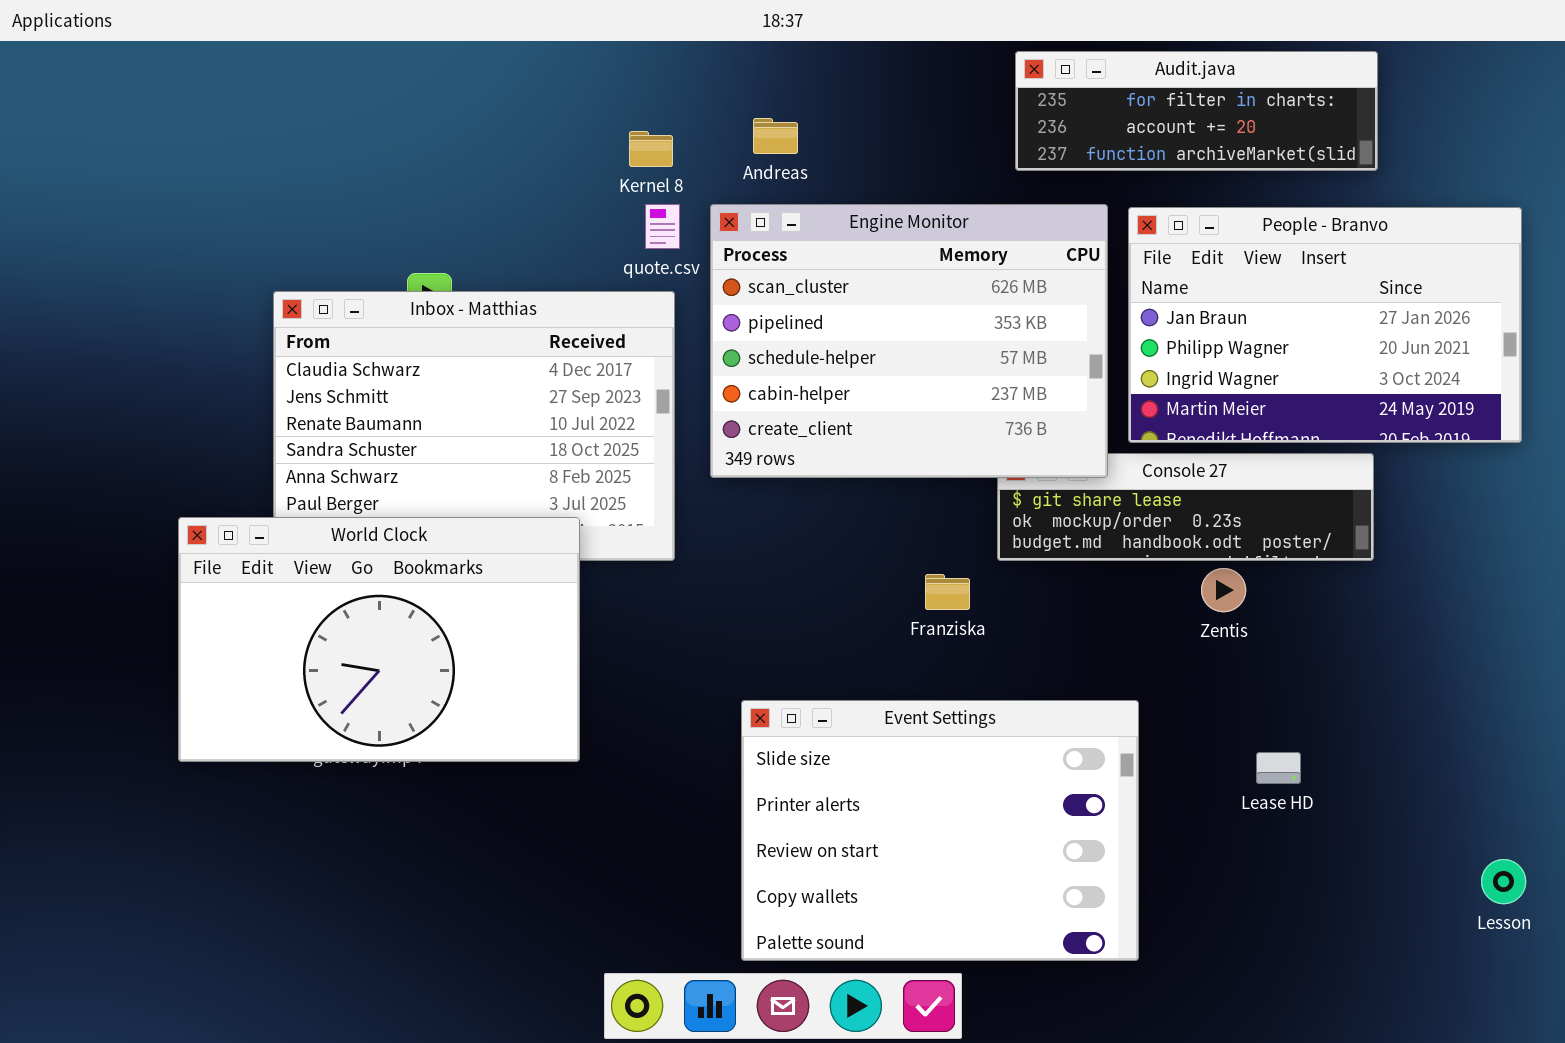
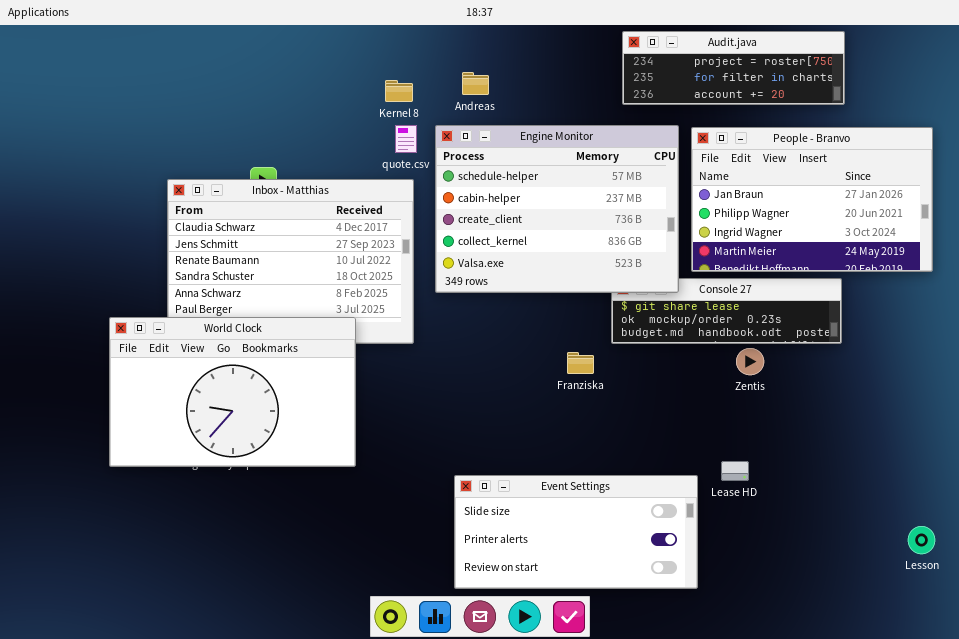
Audit.java: [1015,51,1378,171] -> [622,31,845,105], scrolled up 1 row
Engine Monitor: [710,204,1108,478] -> [435,125,679,293], scrolled down 2 rows
Event Settings: [741,700,1139,961] -> [454,475,698,589], resized
Lease HD: [1256,752,1301,784] -> [721,461,749,481], moved

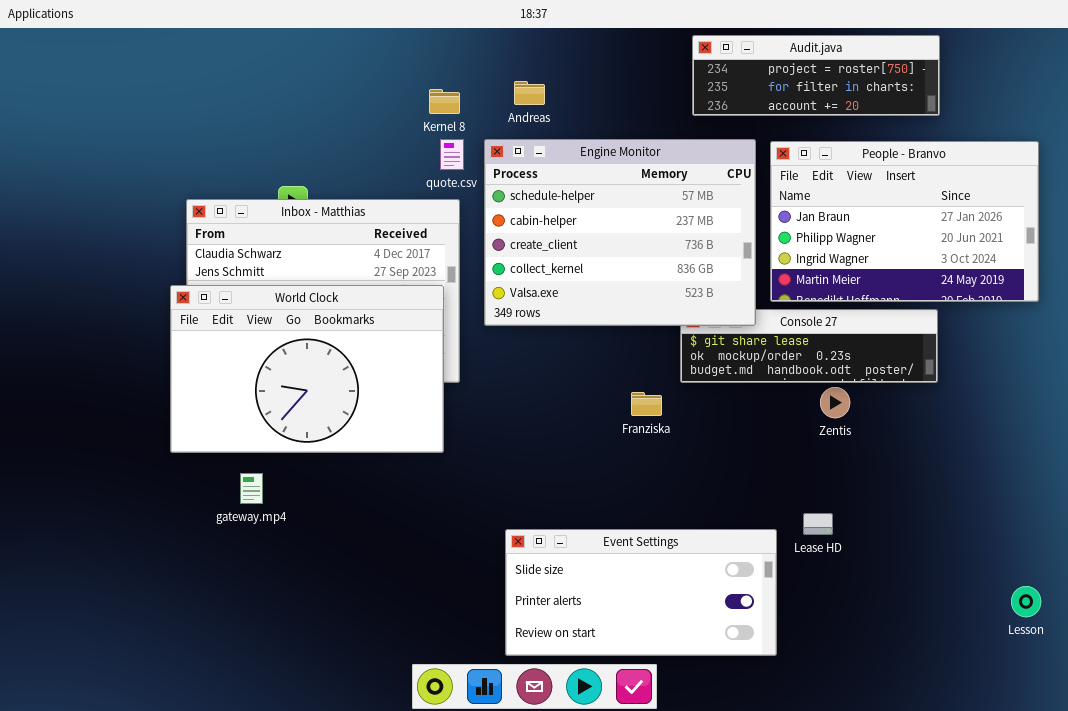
World Clock: [109,317,356,467] -> [170,285,444,453], moved

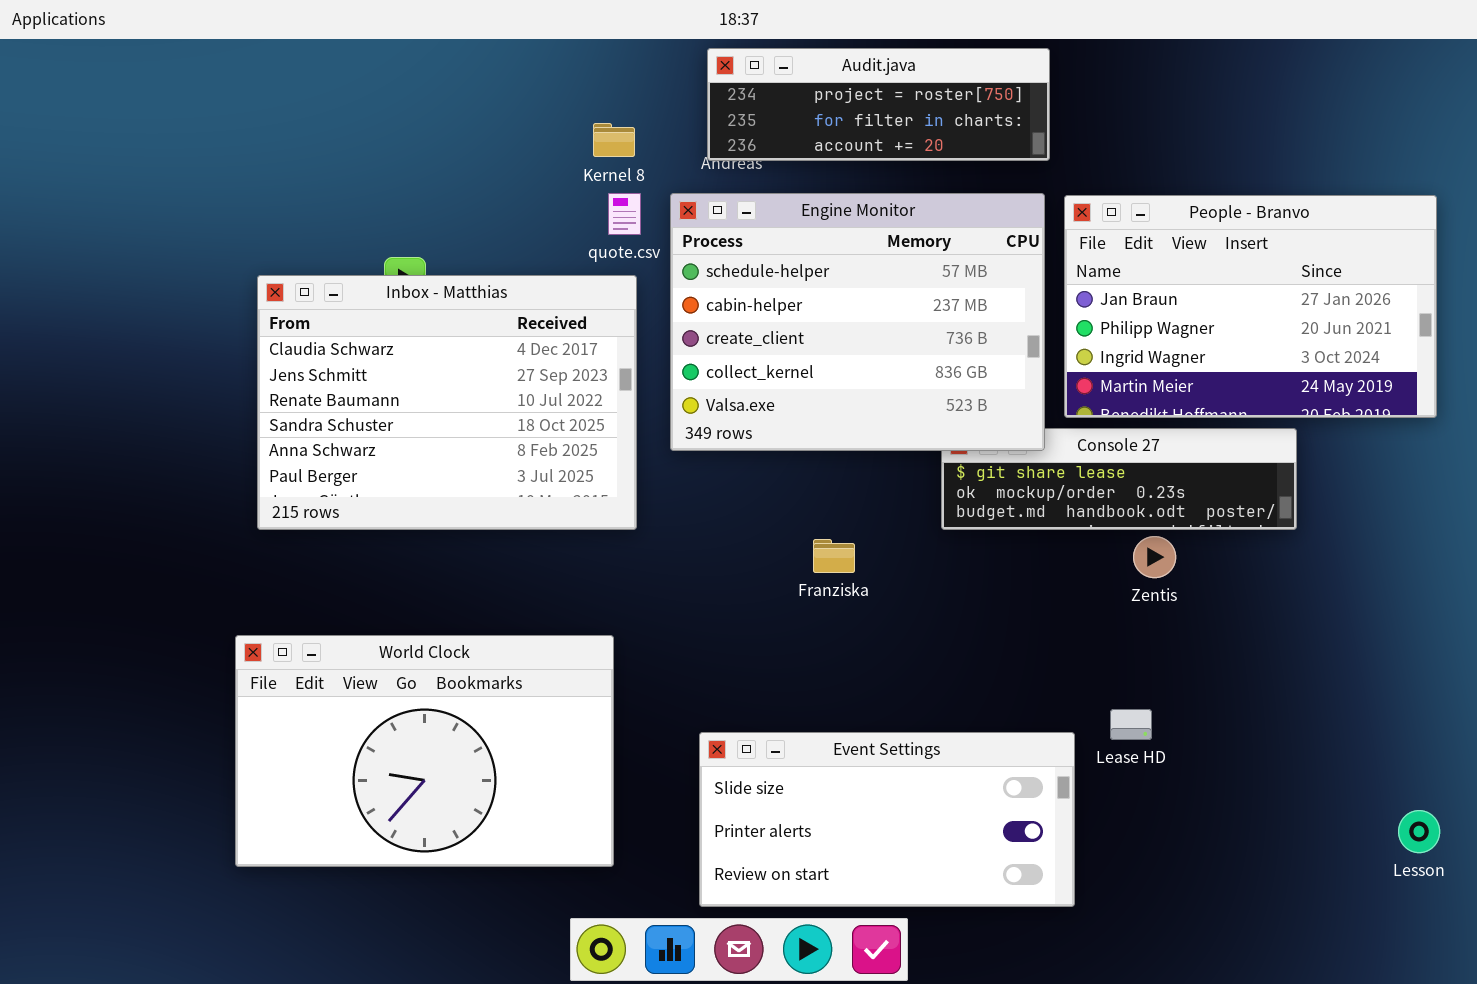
Audit.java: [692,35,940,116] -> [707,48,1050,161], moved
World Clock: [170,285,444,453] -> [235,635,614,867], moved
Franziska: [631,392,662,416] -> [813,539,855,573], moved

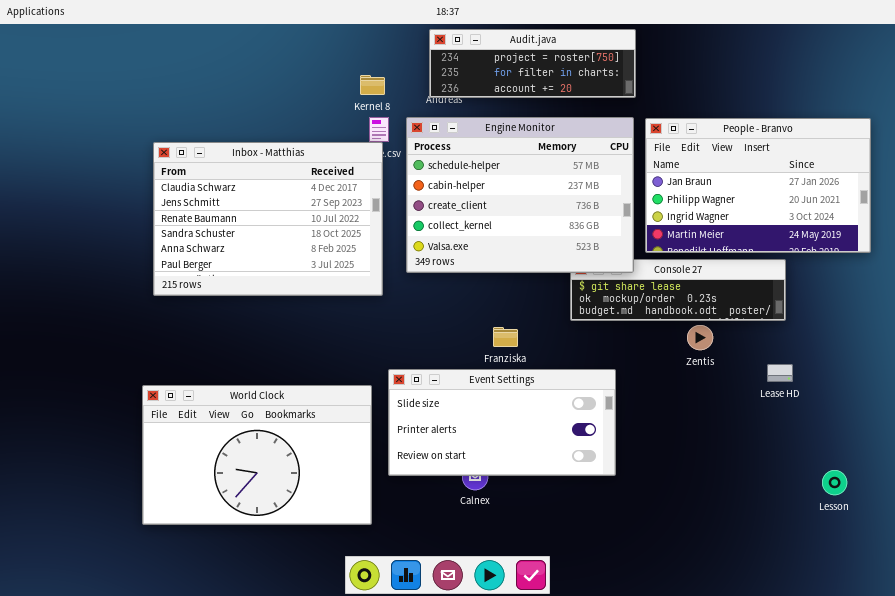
Inbox - Matthias: [257,275,637,530] -> [153,142,383,296], moved
Lease HD: [1110,709,1152,740] -> [767,364,793,382], moved
Event Settings: [699,732,1075,907] -> [388,369,616,476], moved
Lesson: [1398,810,1440,853] -> [822,470,847,495], moved

